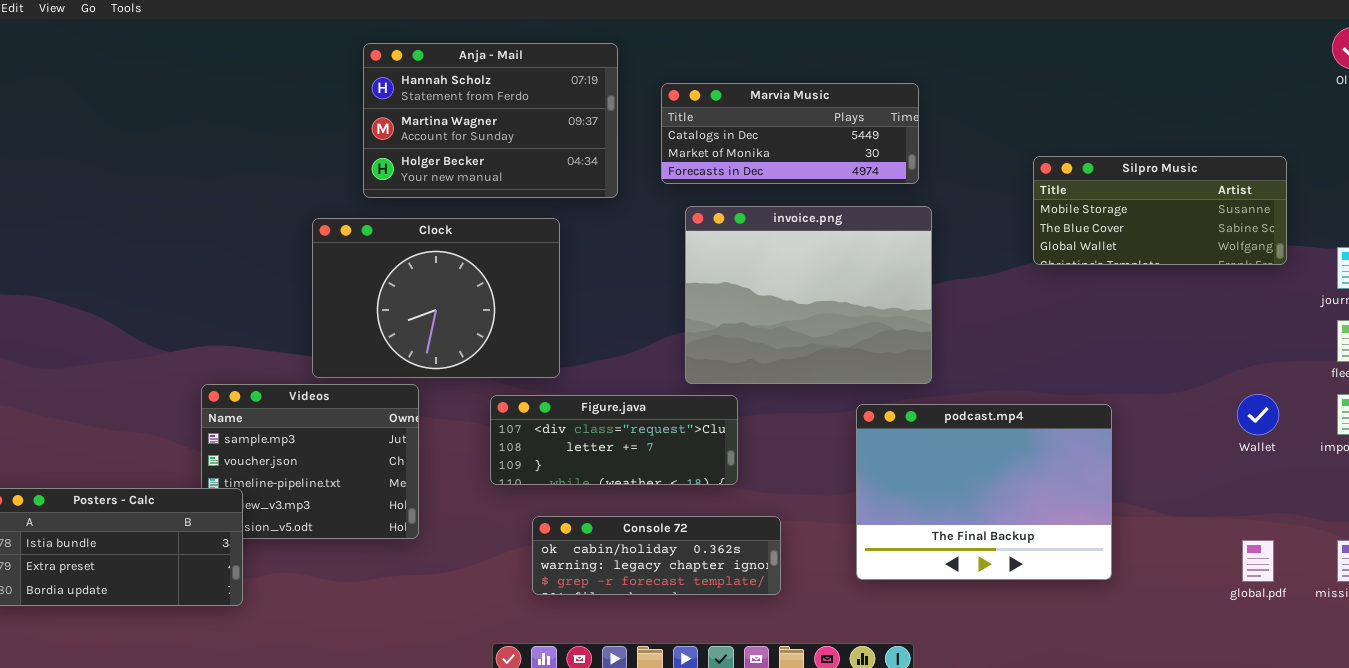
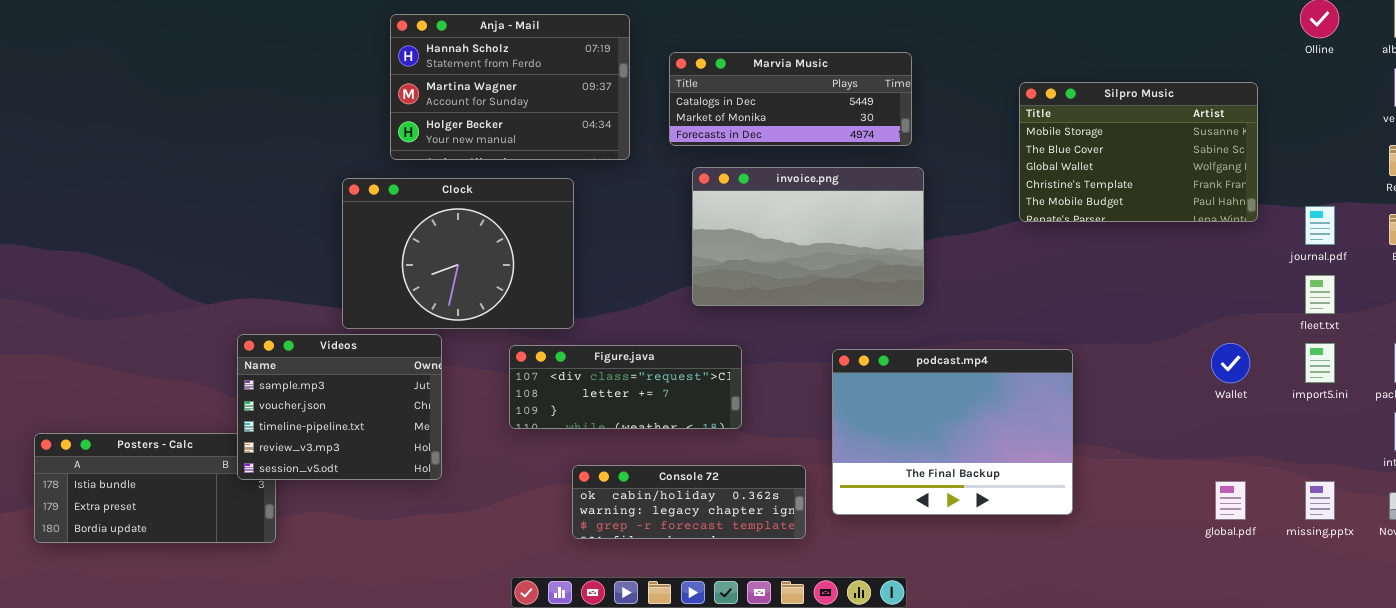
Silpro Music: [1033,156,1287,265] -> [1019,82,1258,222], resized
invoice.png: [685,206,932,384] -> [692,167,924,306], resized
Videos: [201,384,419,539] -> [237,334,442,480], raised
podcast.mp4: [856,404,1112,580] -> [832,349,1073,515], moved
Console 72: [532,516,781,595] -> [572,465,806,539], moved

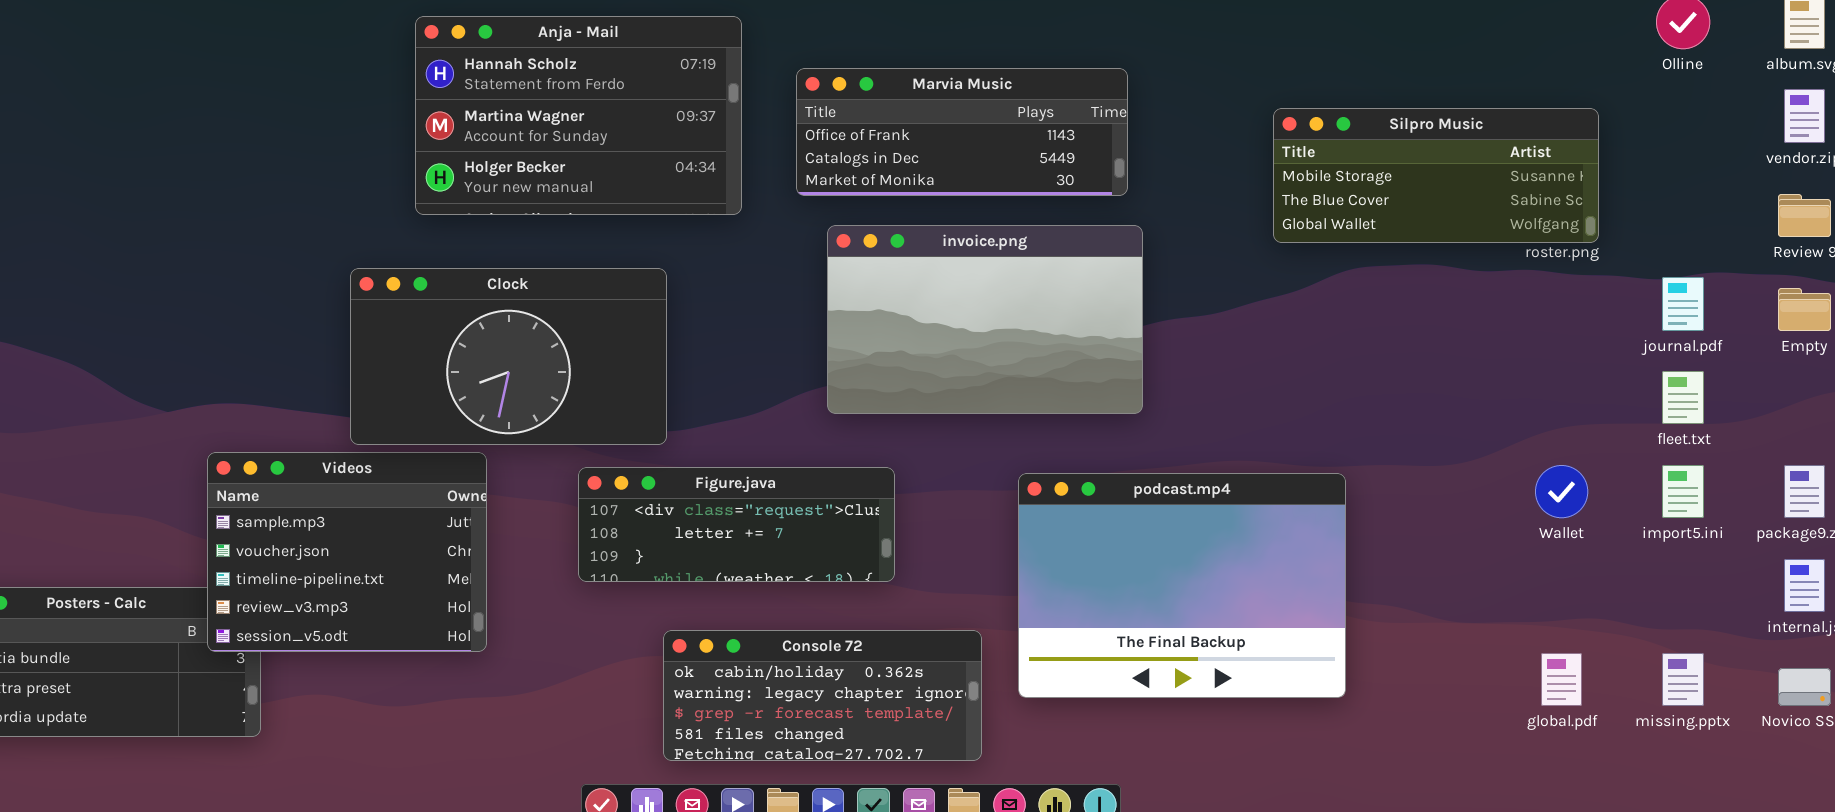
Marvia Music: [669,52,912,146] -> [796,68,1128,196], scrolled up 1 row
Silpro Music: [1019,82,1258,222] -> [1273,108,1599,243], resized
Clock: [342,178,574,329] -> [350,268,667,445], resized
Console 72: [572,465,806,539] -> [663,630,982,761], resized

